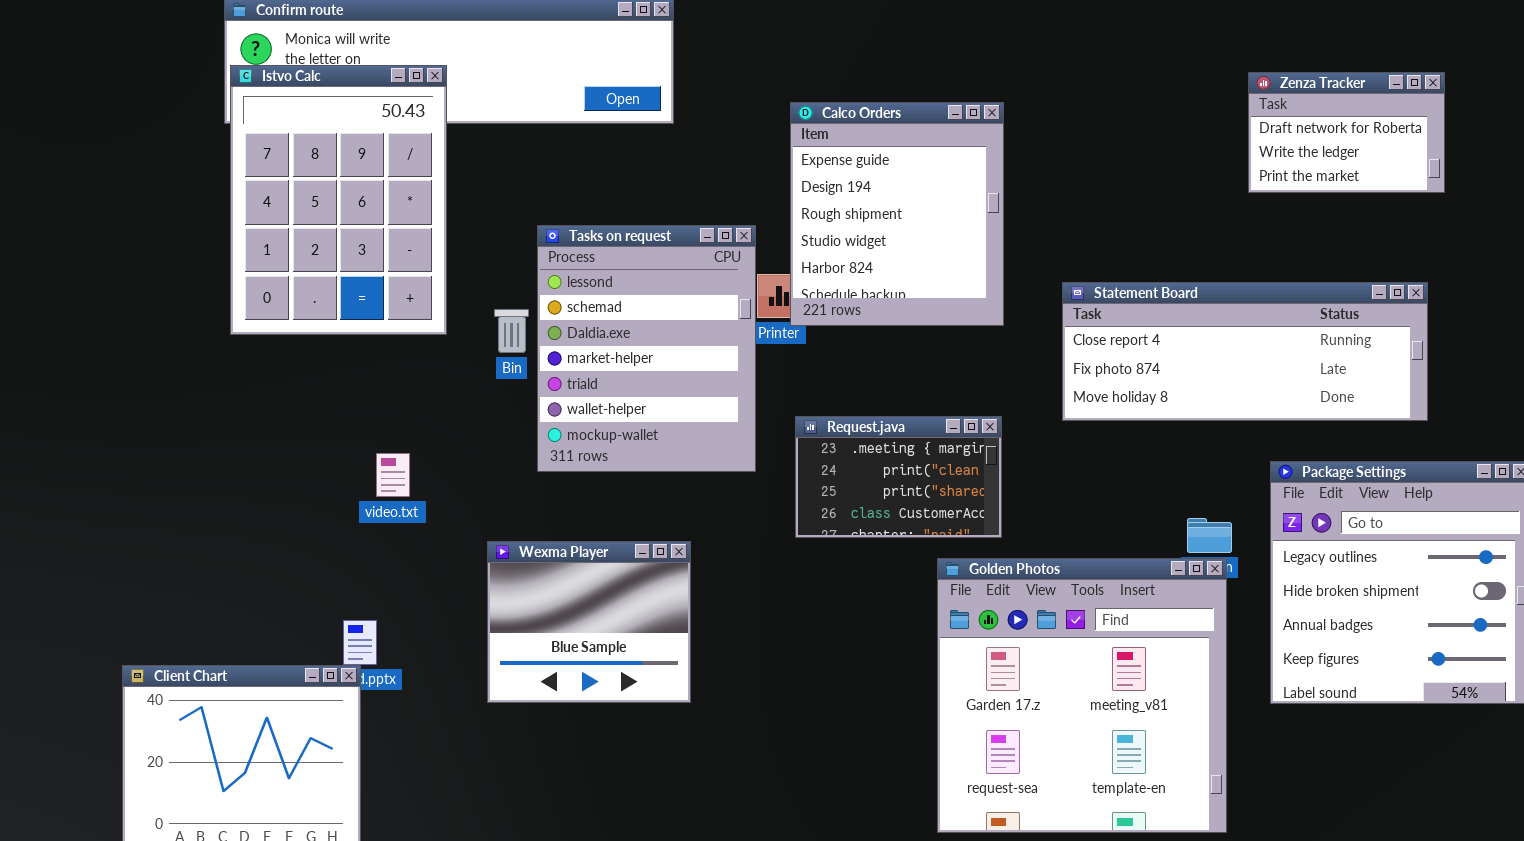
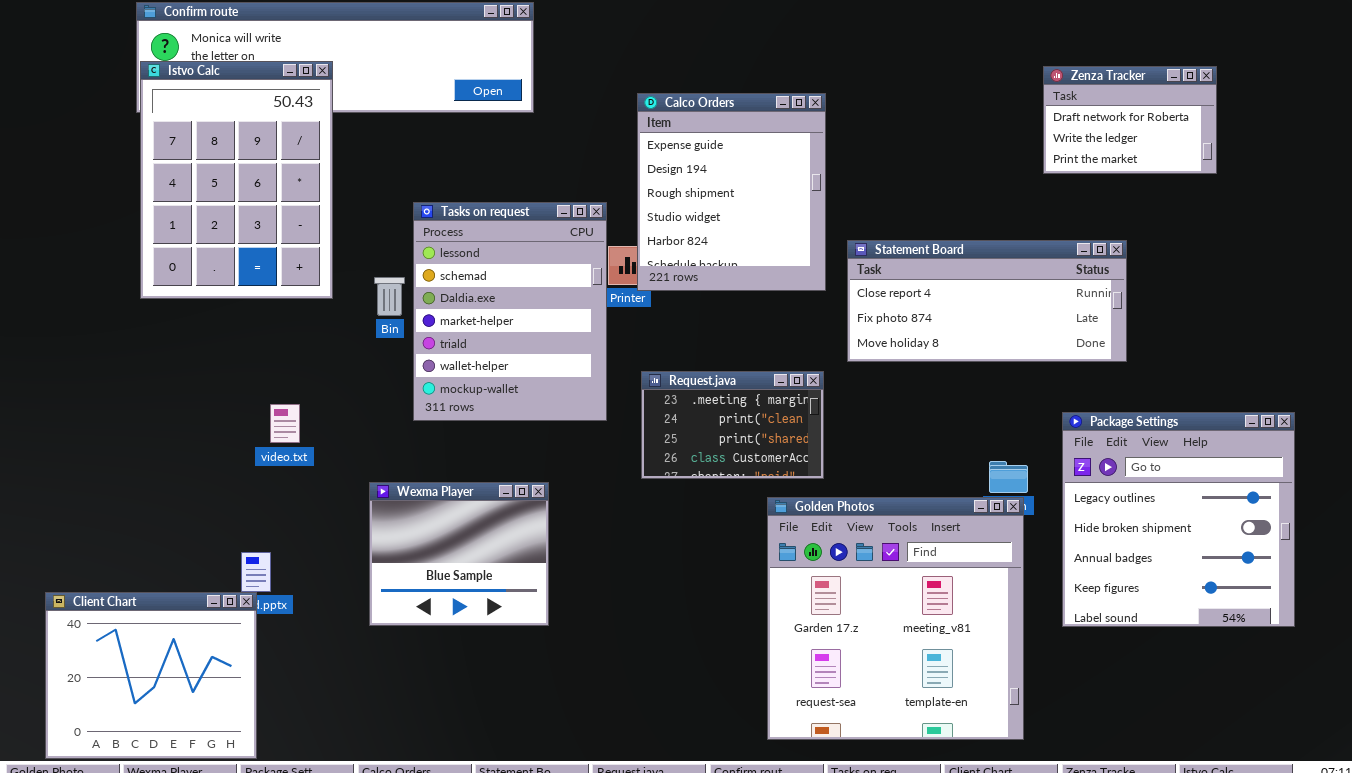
Statement Board: [1062,282,1428,421] -> [847,240,1127,362], moved, resized

